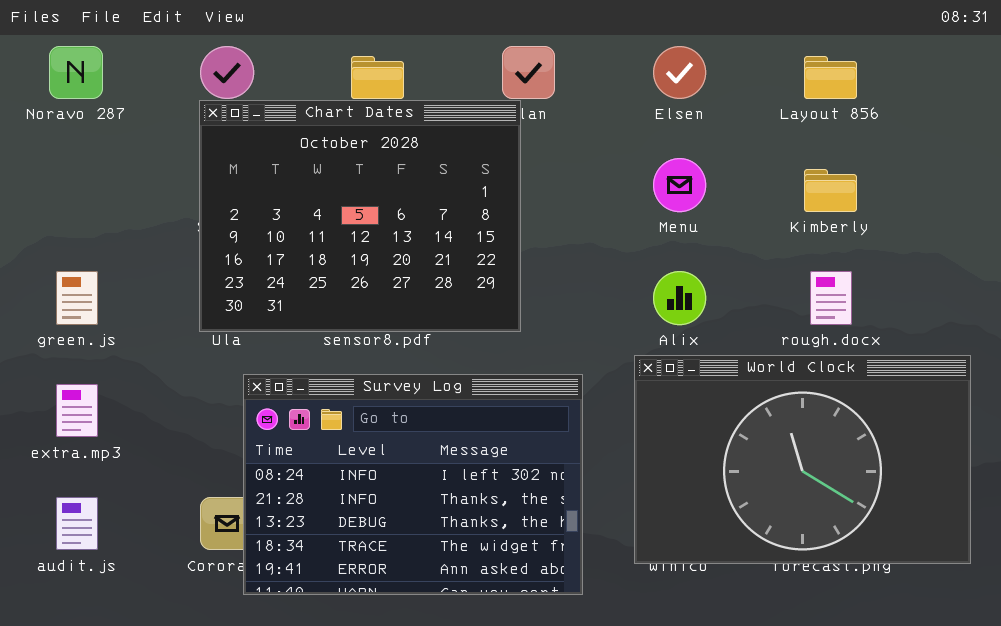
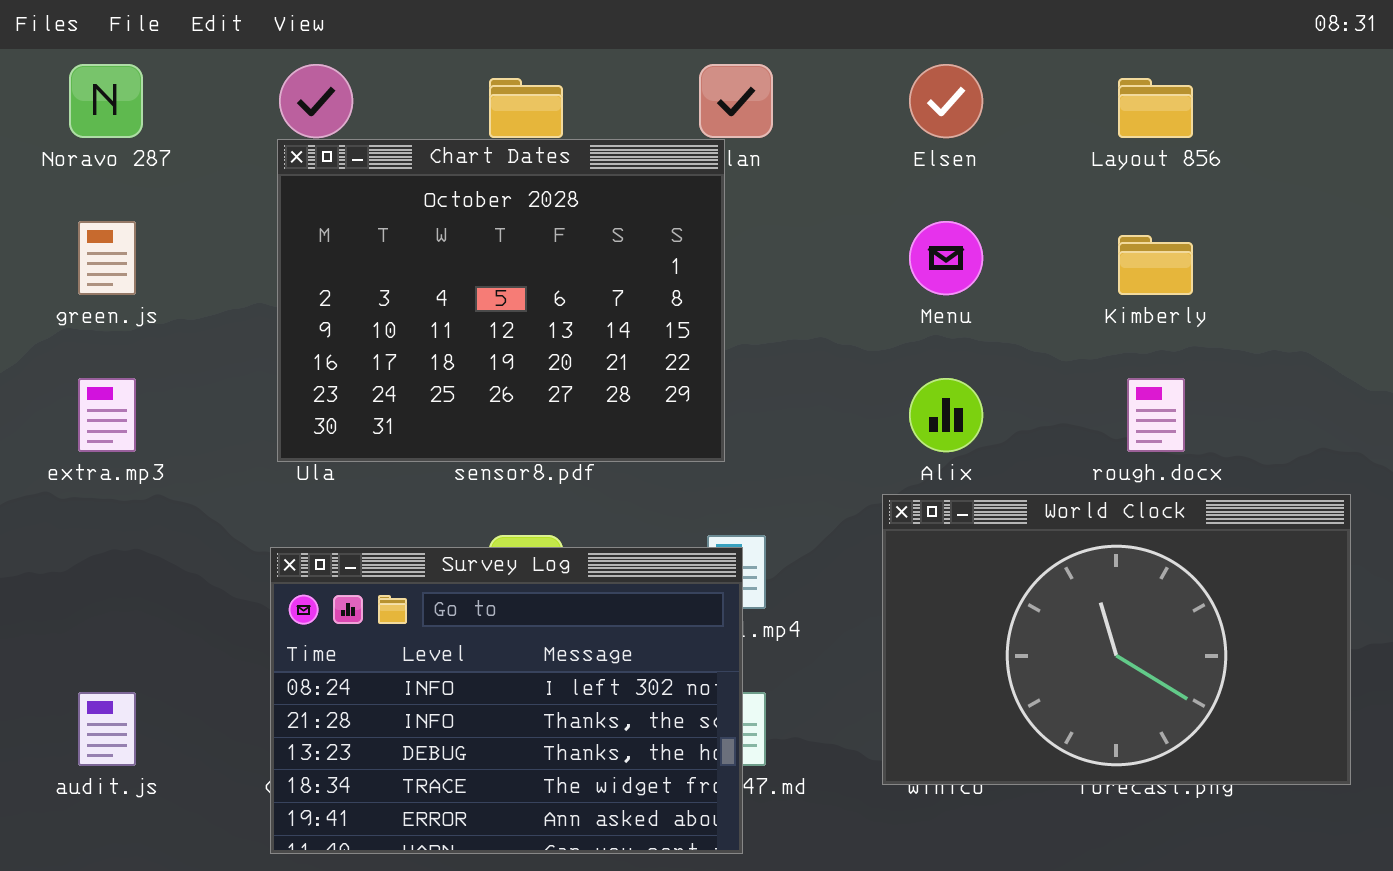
green.js: [56,271,98,325] -> [78,221,136,295], moved
Survey Log: [243,374,583,595] -> [270,547,743,854], moved
extra.mp3: [56,384,98,437] -> [78,378,136,452], moved

